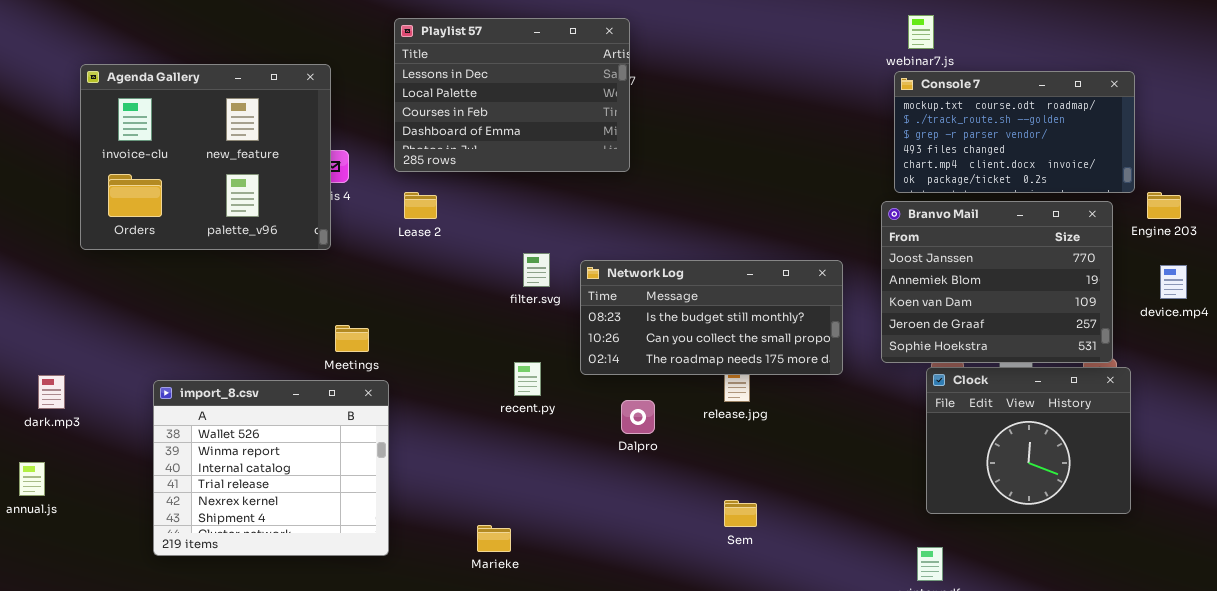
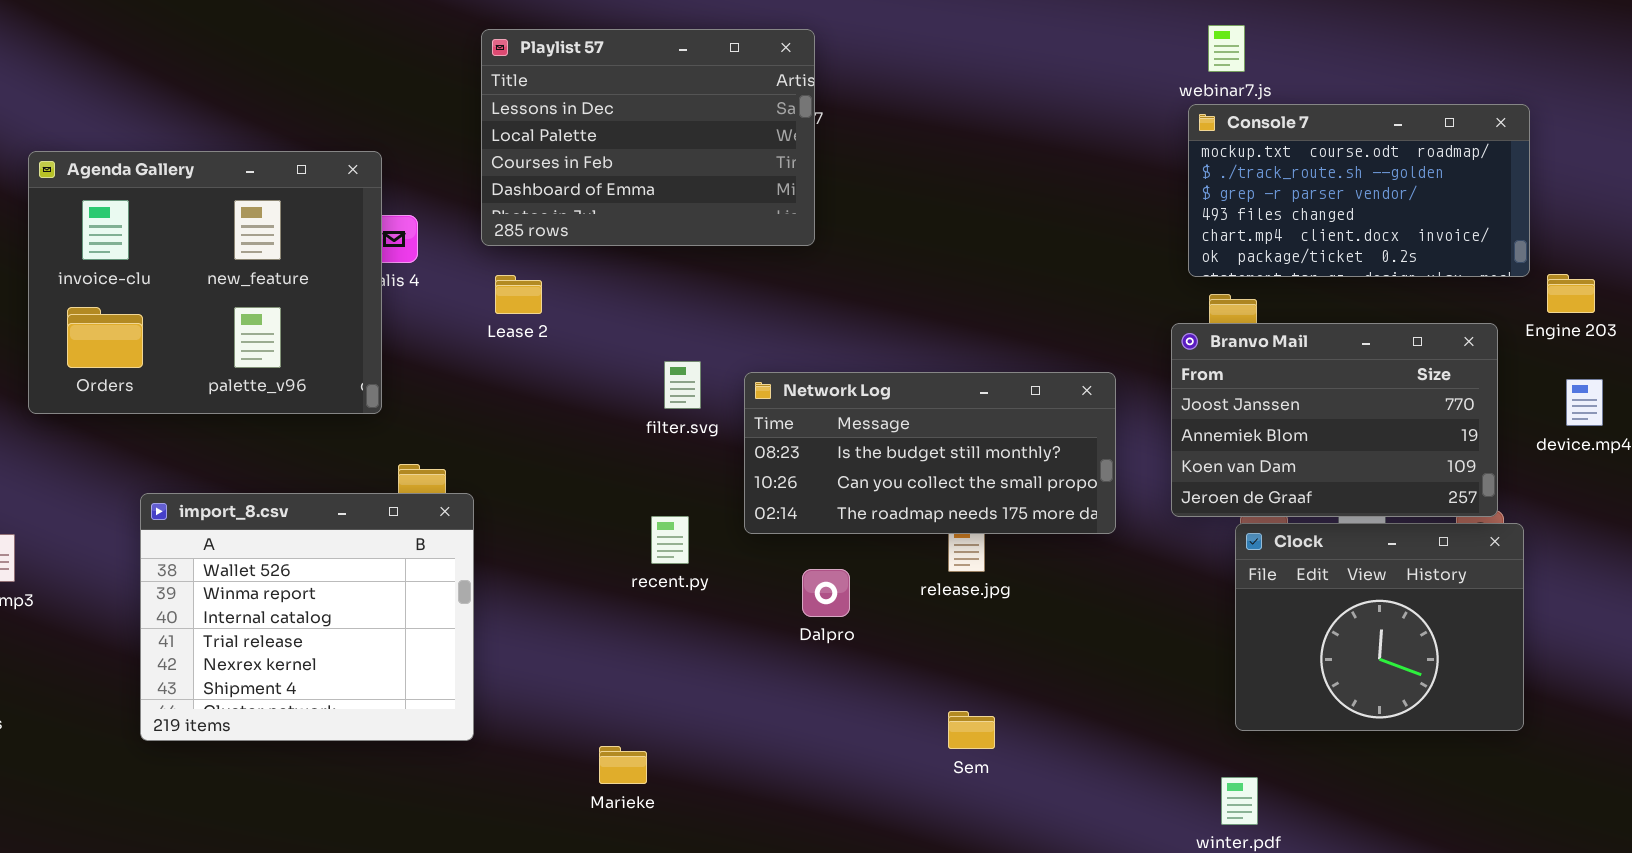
Agenda Gallery: [80,64,331,250] -> [28,151,382,414], moved
Branvo Mail: [881,201,1113,363] -> [1171,323,1498,517], resized
import_8.csv: [153,380,389,556] -> [140,493,474,741], moved

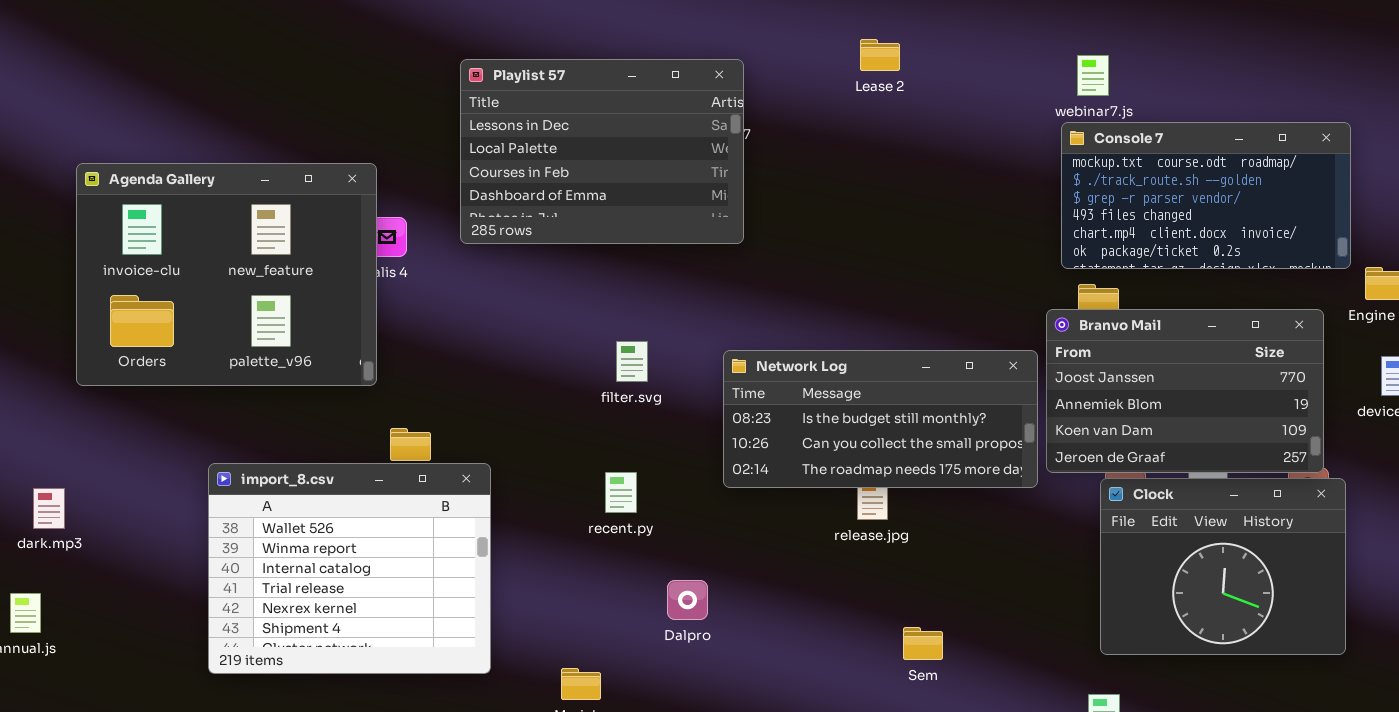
Lease 2: [495,275,542,314] -> [860,39,900,71], moved
Network Log: [744,372,1116,534] -> [723,350,1038,488], moved
import_8.csv: [140,493,474,741] -> [208,463,491,674], moved
Dalpro: [802,569,850,617] -> [667,580,708,620], moved
Sem: [948,711,995,749] -> [903,627,943,660], moved

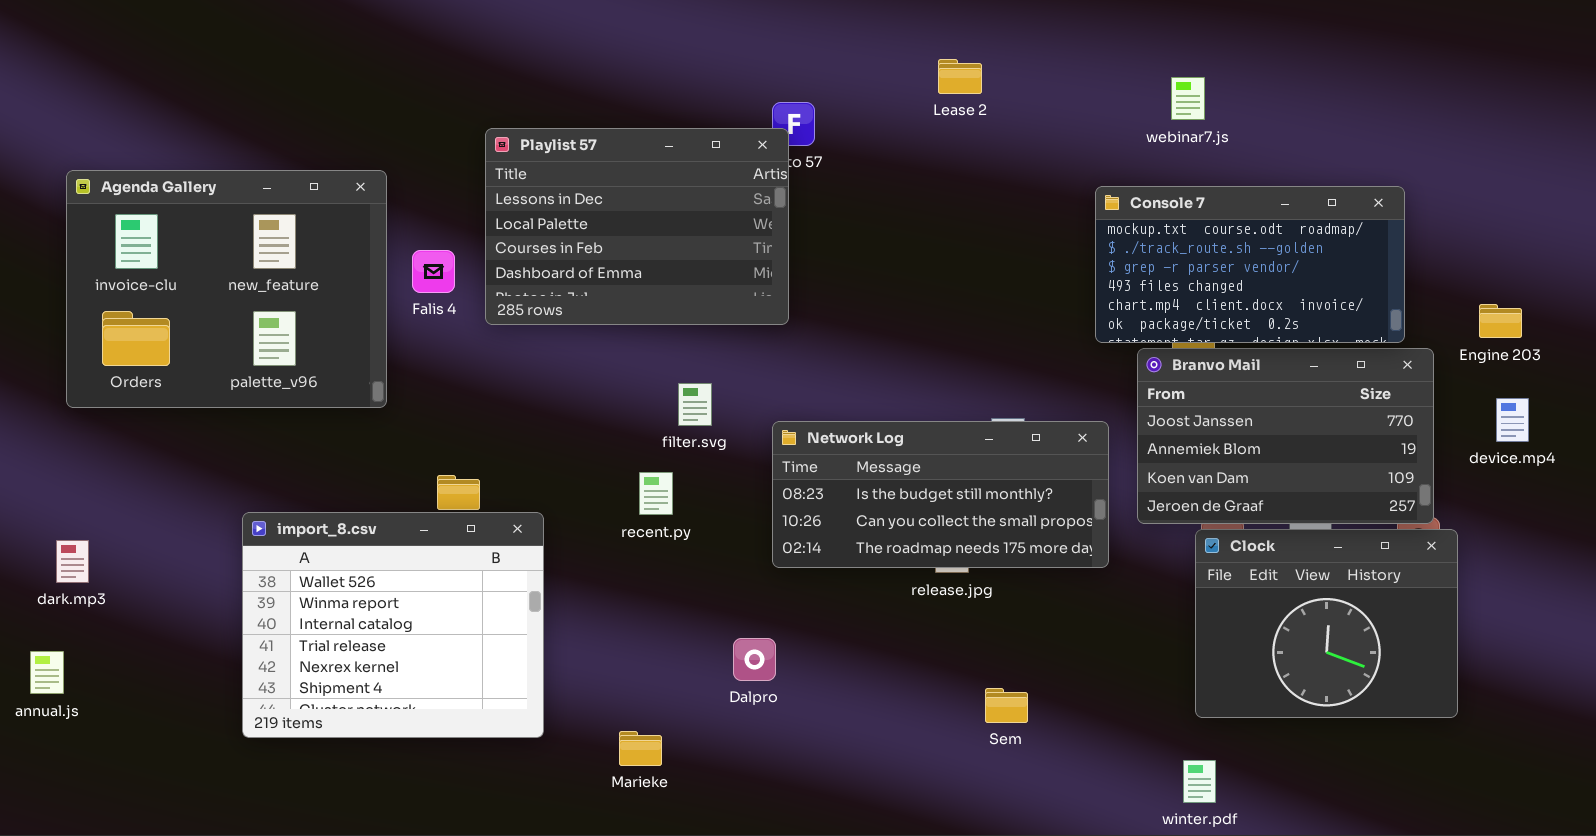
Playlist 57: [460,59,744,244] -> [485,128,789,325], moved
Console 7: [1061,122,1351,269] -> [1095,186,1405,343], moved
Agenda Gallery: [76,163,377,386] -> [66,170,387,408], moved
Network Log: [723,350,1038,488] -> [772,421,1109,568], moved
recent.py: [605,472,637,513] -> [639,472,673,515], moved

